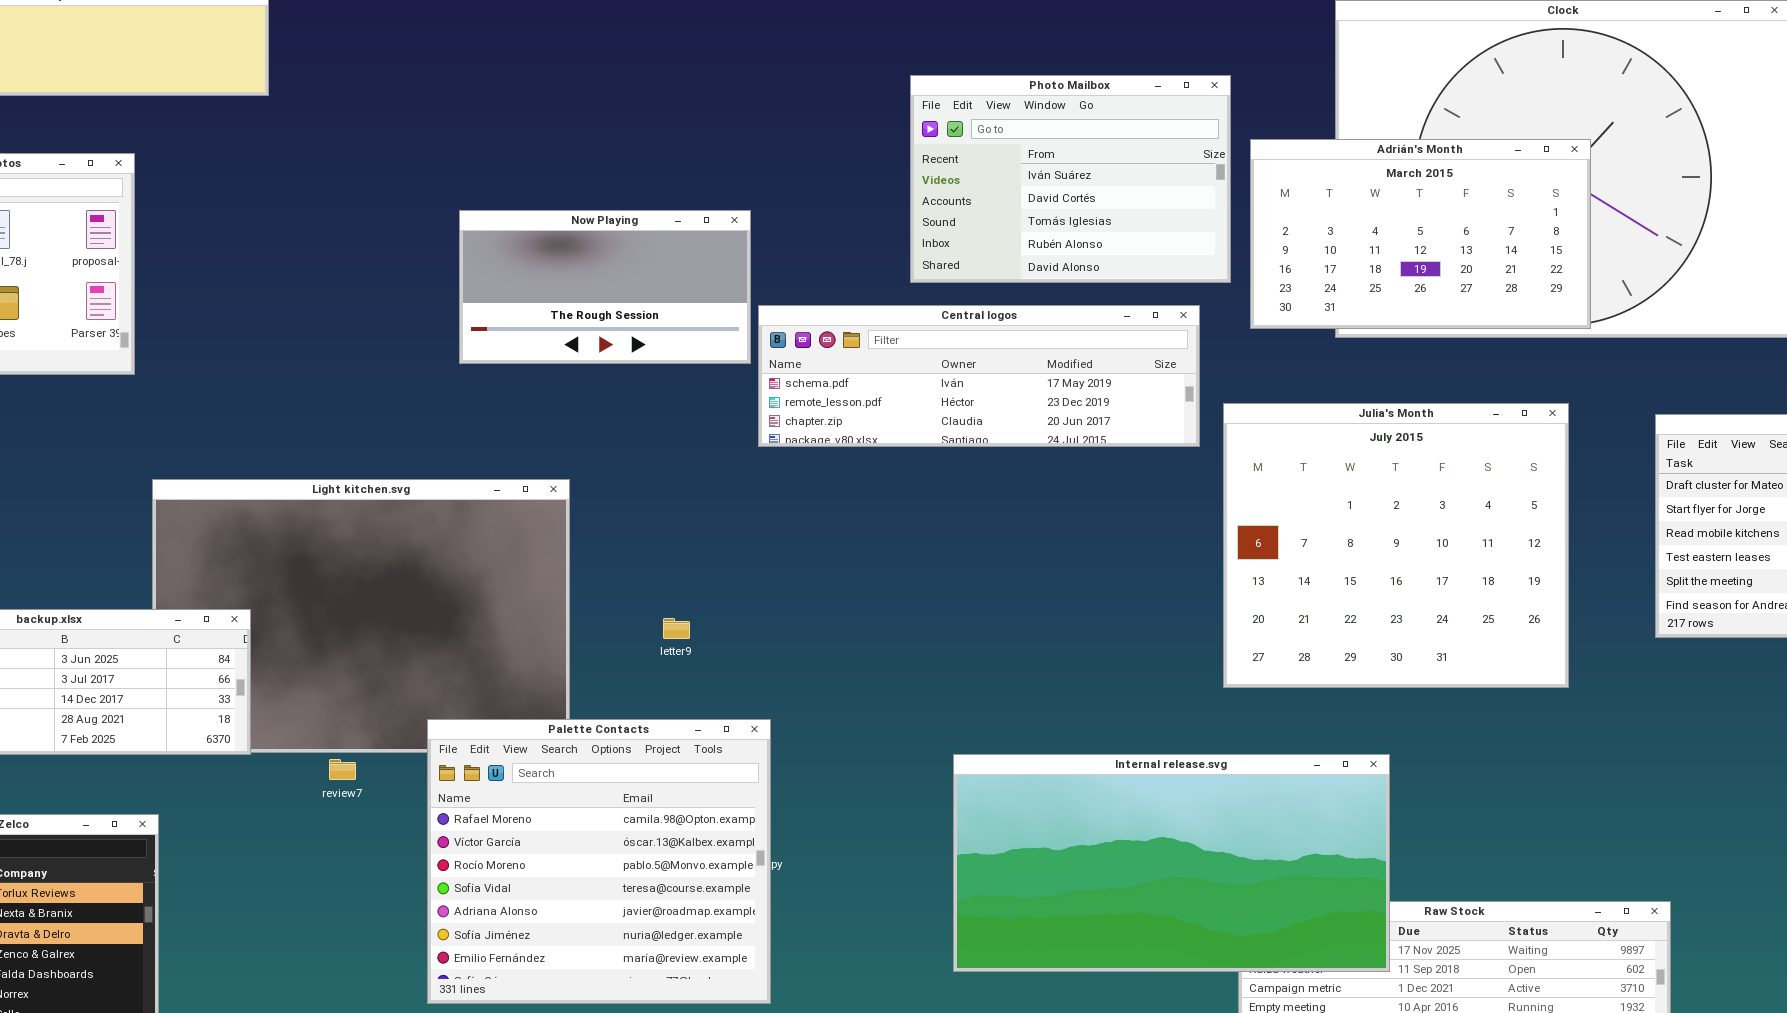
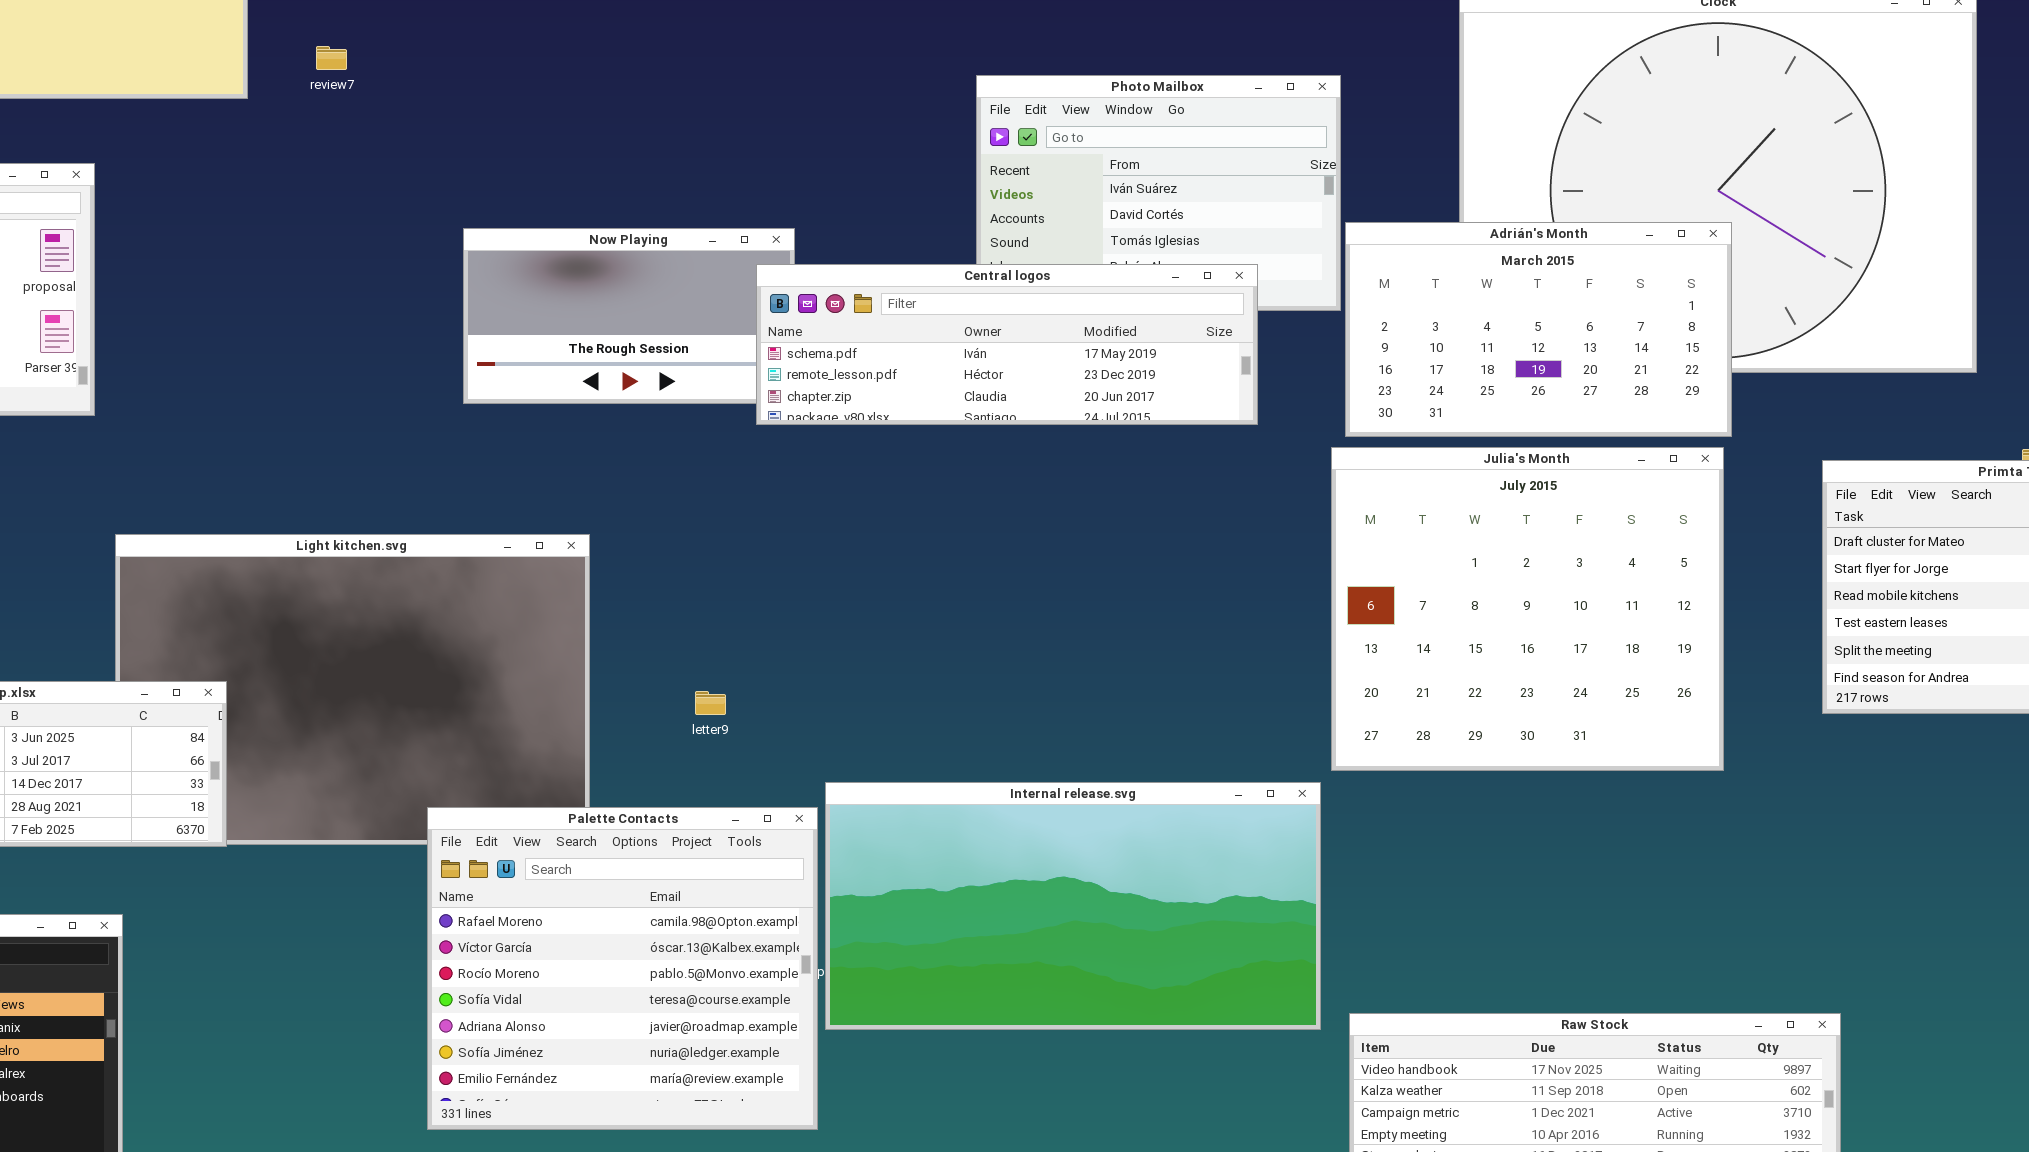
Adrián's Month: [1250,139,1591,329] -> [1345,222,1732,437], moved
Central logos: [758,305,1200,447] -> [756,264,1258,425], moved
Internal release.svg: [953,754,1390,972] -> [825,782,1321,1030], moved
review7: [329,759,356,780] -> [316,46,347,70], moved

